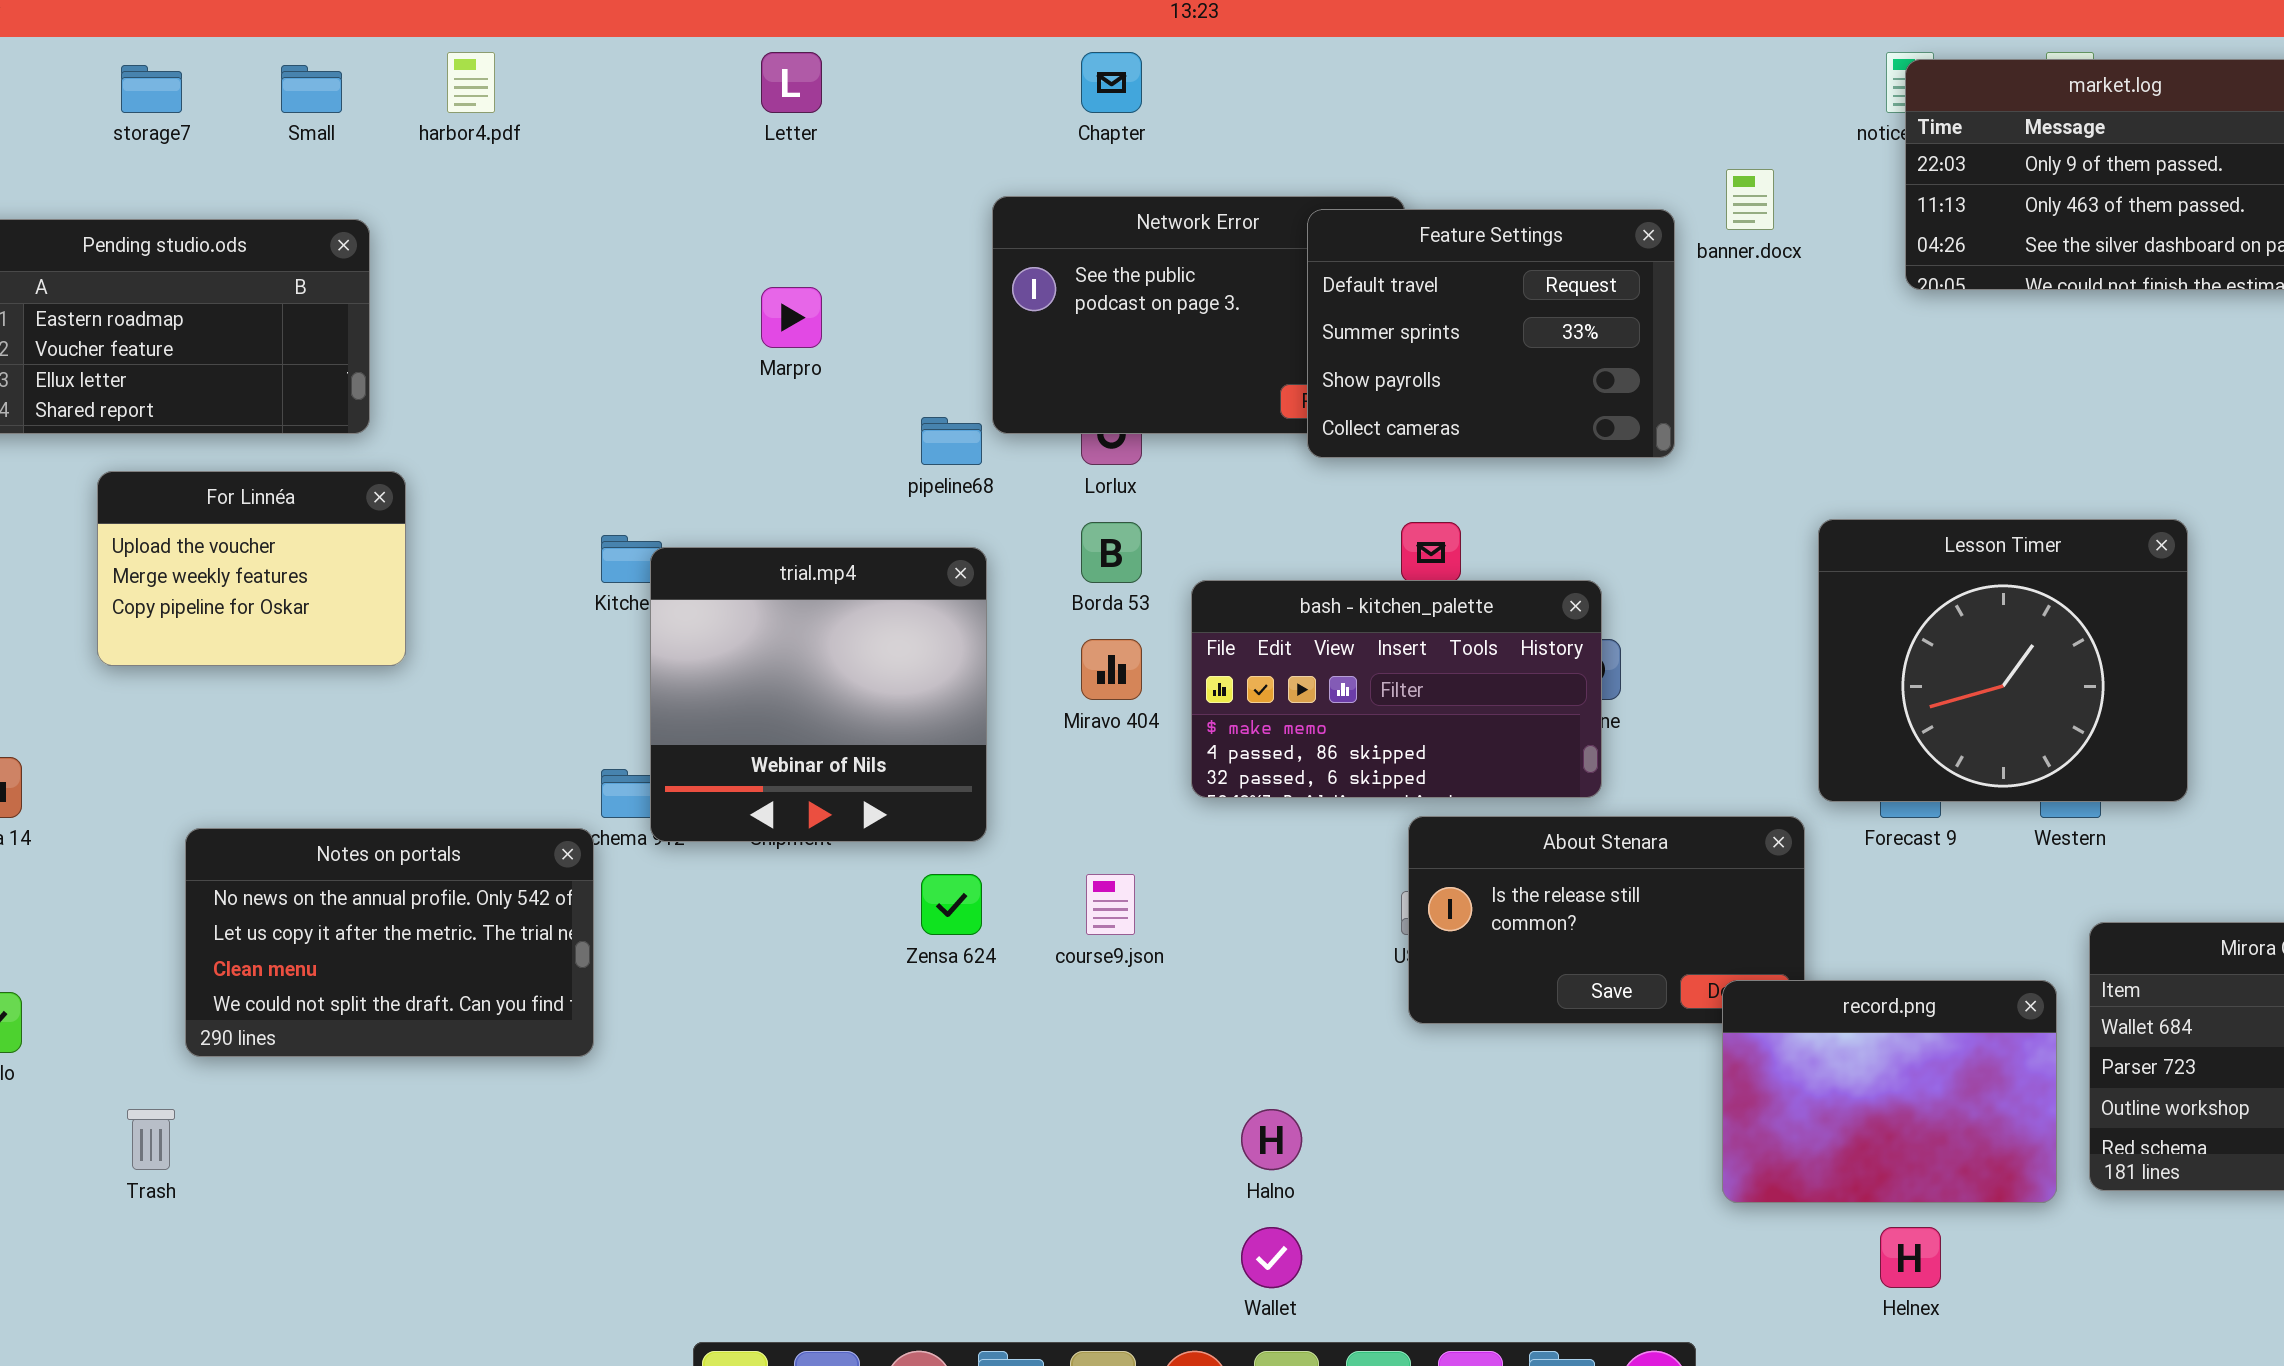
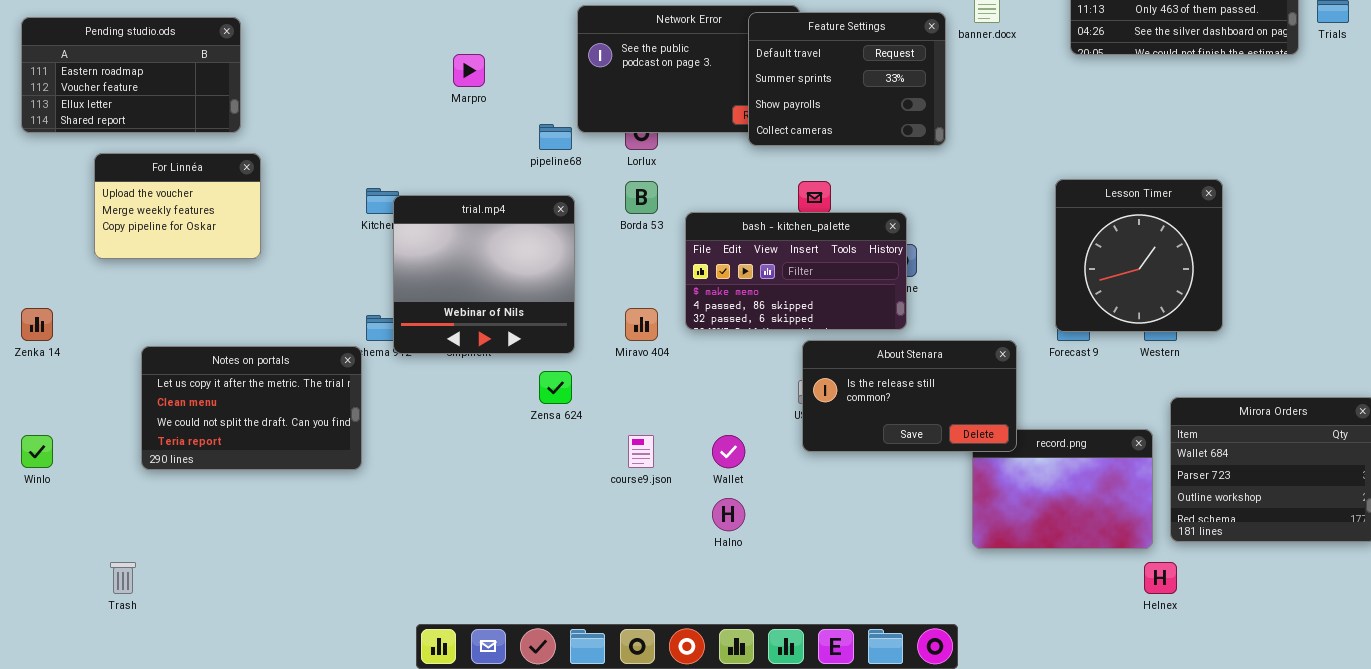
Lesson Timer: [1818,519,2188,802] -> [1055,179,1223,332], resized
Miravo 404: [1081,639,1142,700] -> [625,308,658,341], moved
About Stenara: [1408,816,1805,1024] -> [802,340,1017,452], raised
Notes on portals: [185,828,594,1057] -> [141,346,362,470], scrolled down 1 row
course9.json: [1086,874,1135,935] -> [628,435,654,468], moved
Trash: [127,1109,175,1170] -> [110,562,136,594], moved
Wallet: [1241,1227,1302,1288] -> [712,435,745,468], moved
Helnex: [1880,1227,1941,1288] -> [1144,562,1177,594], moved

